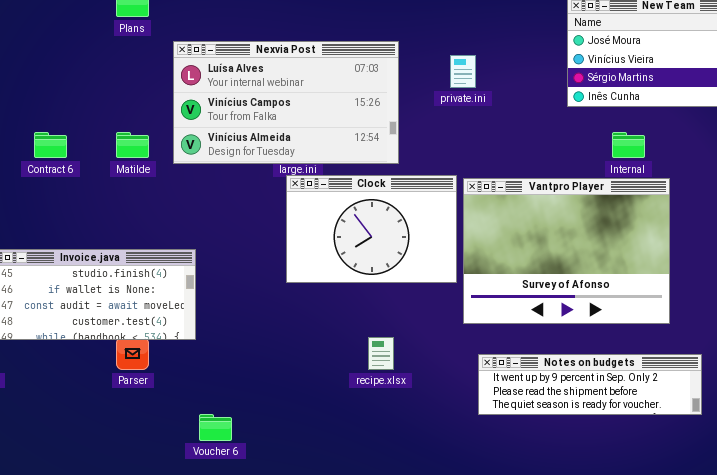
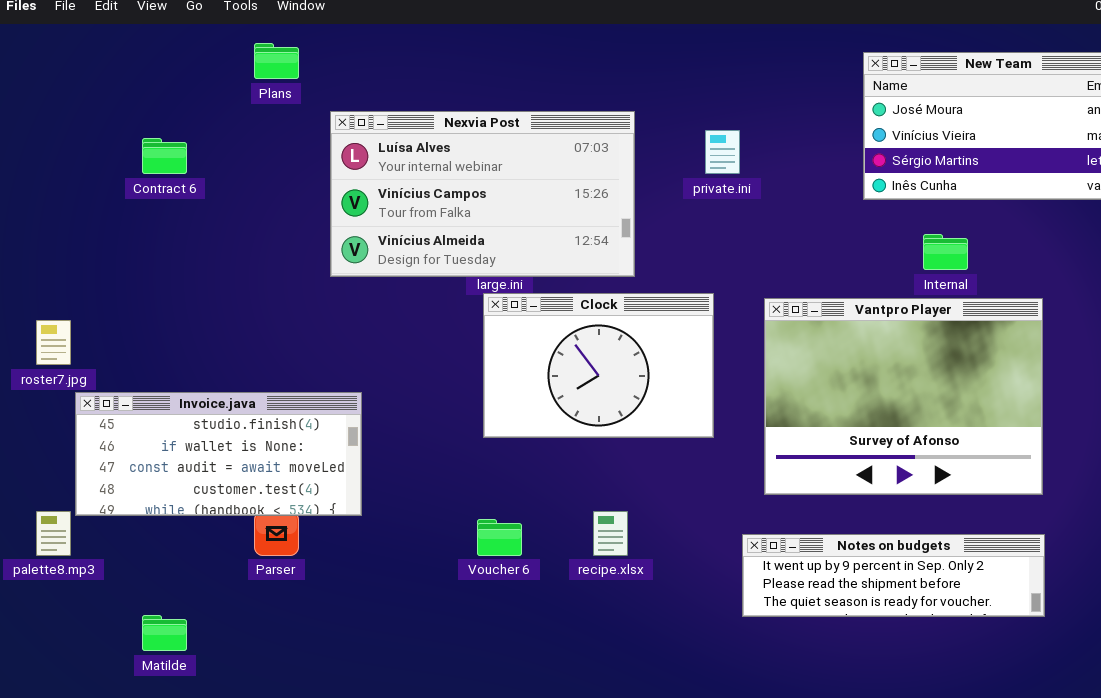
Contract 6: [34,132,67,158] -> [142,138,187,174], moved
Matilde: [116,132,149,158] -> [142,615,187,651], moved
Vantpro Player: [463,178,670,324] -> [764,298,1043,495], moved
Voucher 6: [199,414,232,441] -> [477,519,522,556], moved

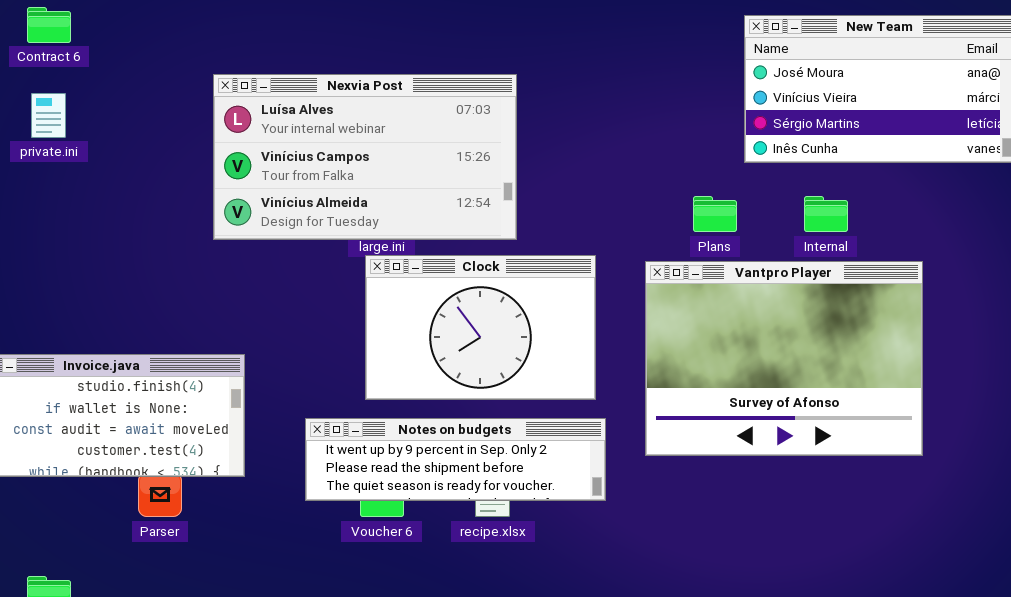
Plans: [254,43,299,79] -> [693,196,737,232], moved
private.ini: [705,130,740,174] -> [31,93,66,138], moved
Contract 6: [142,138,187,174] -> [27,7,71,43], moved
Notes on budgets: [742,534,1045,617] -> [305,418,606,501], moved

